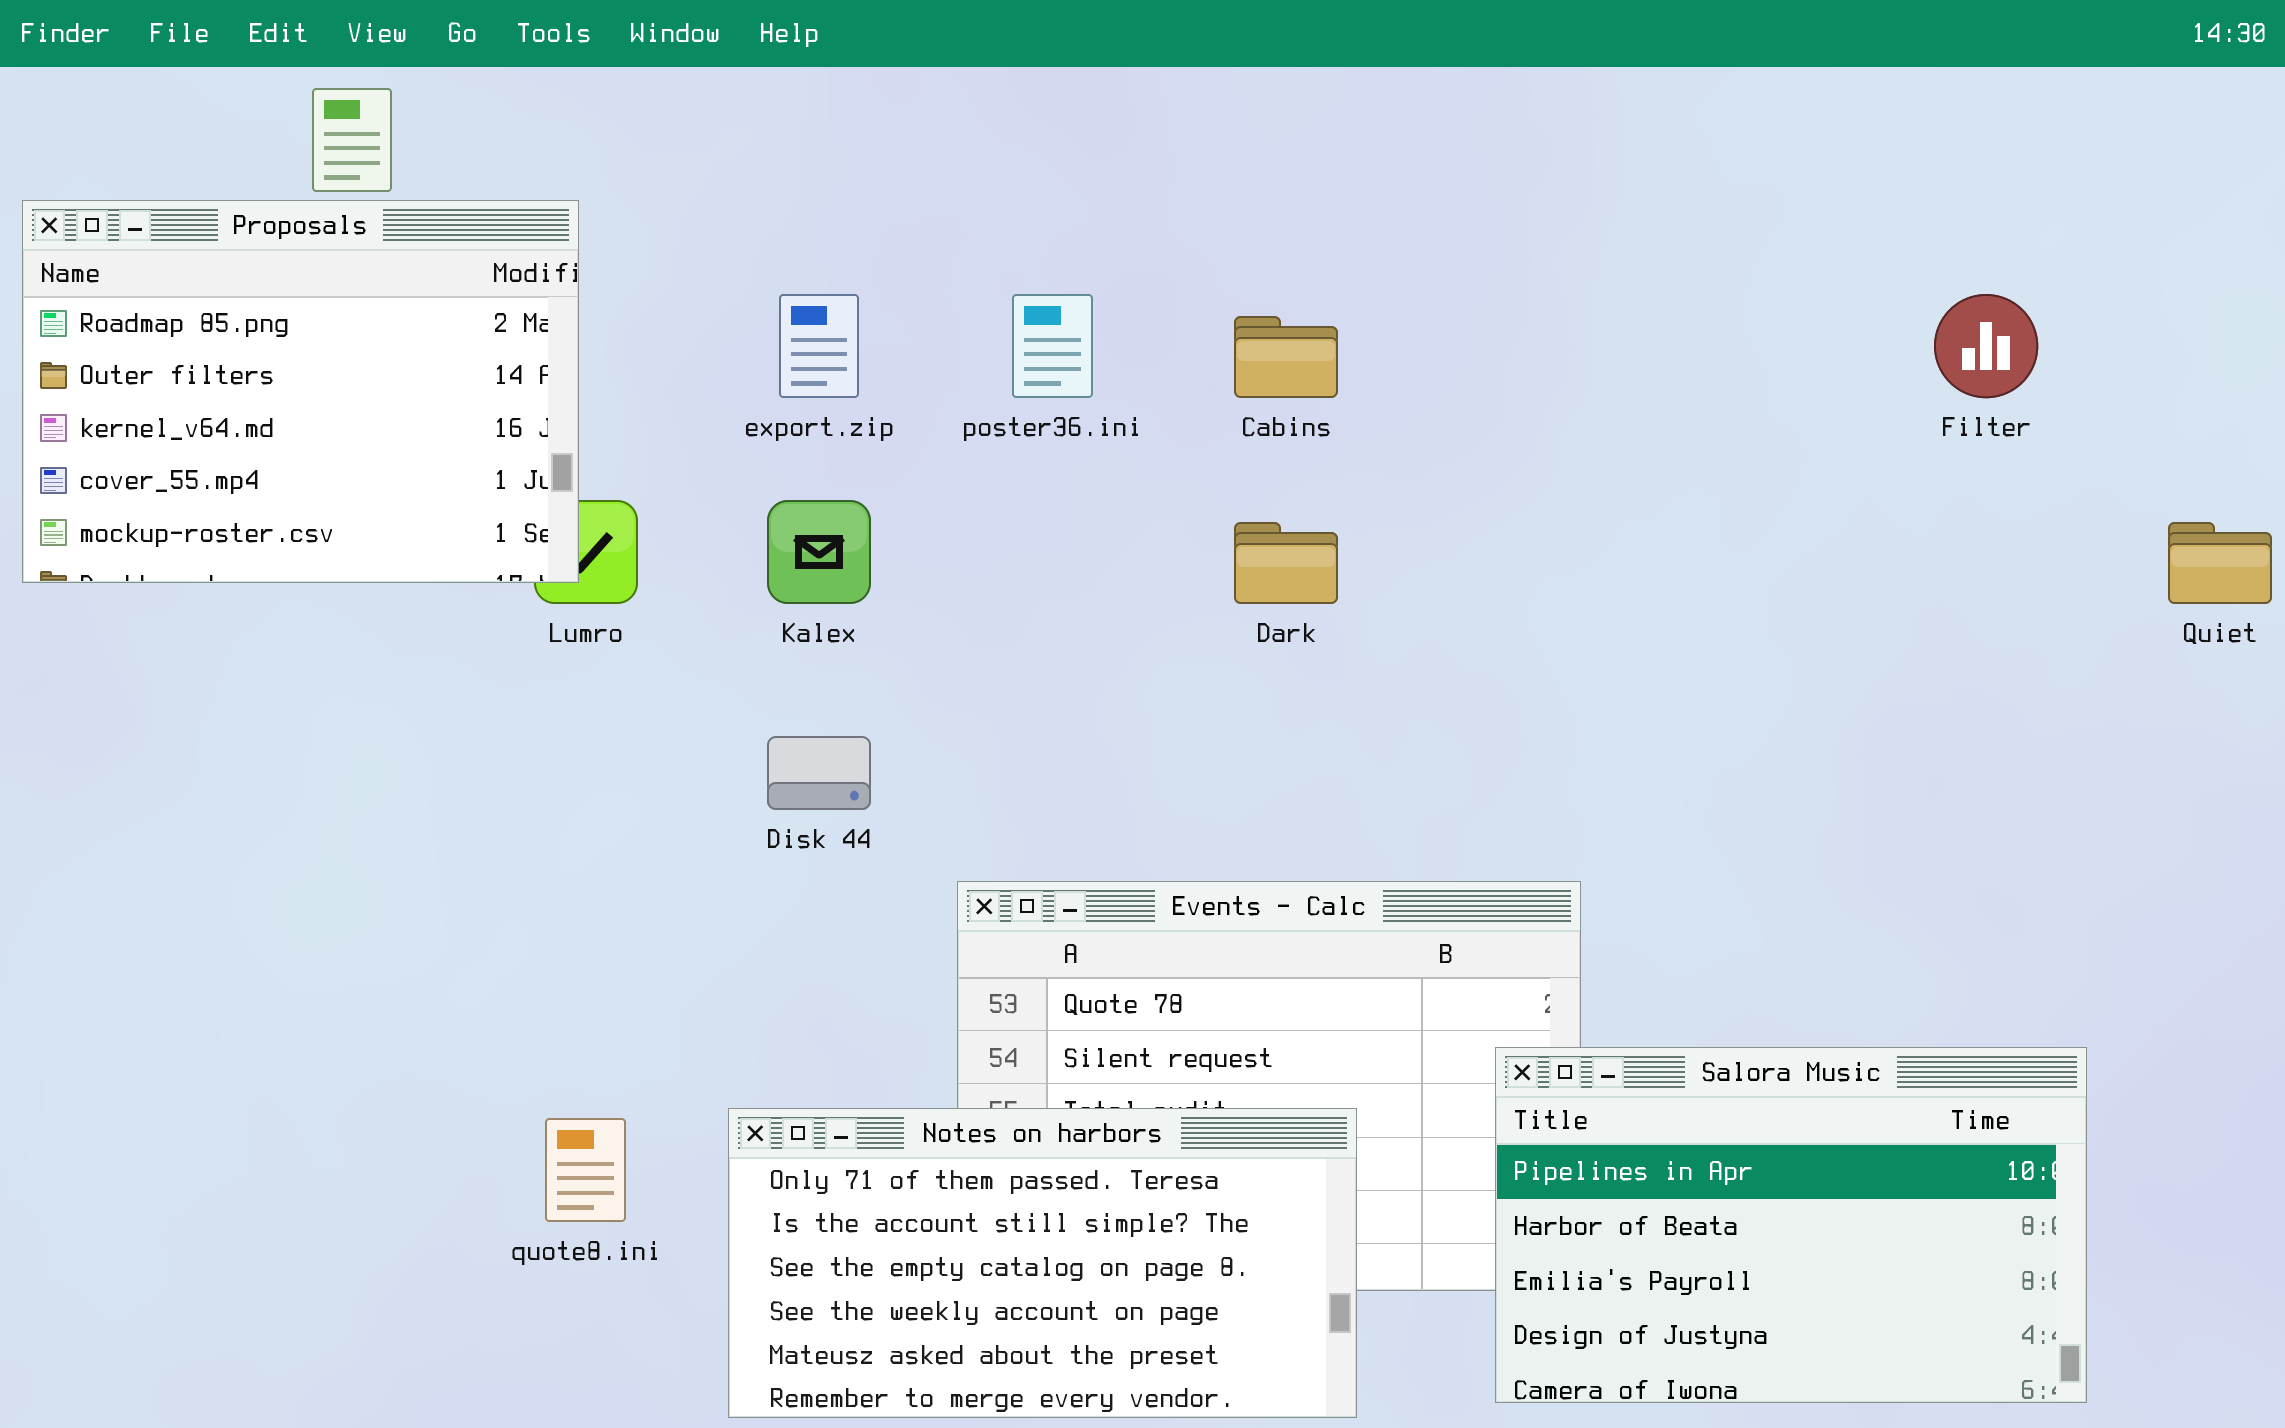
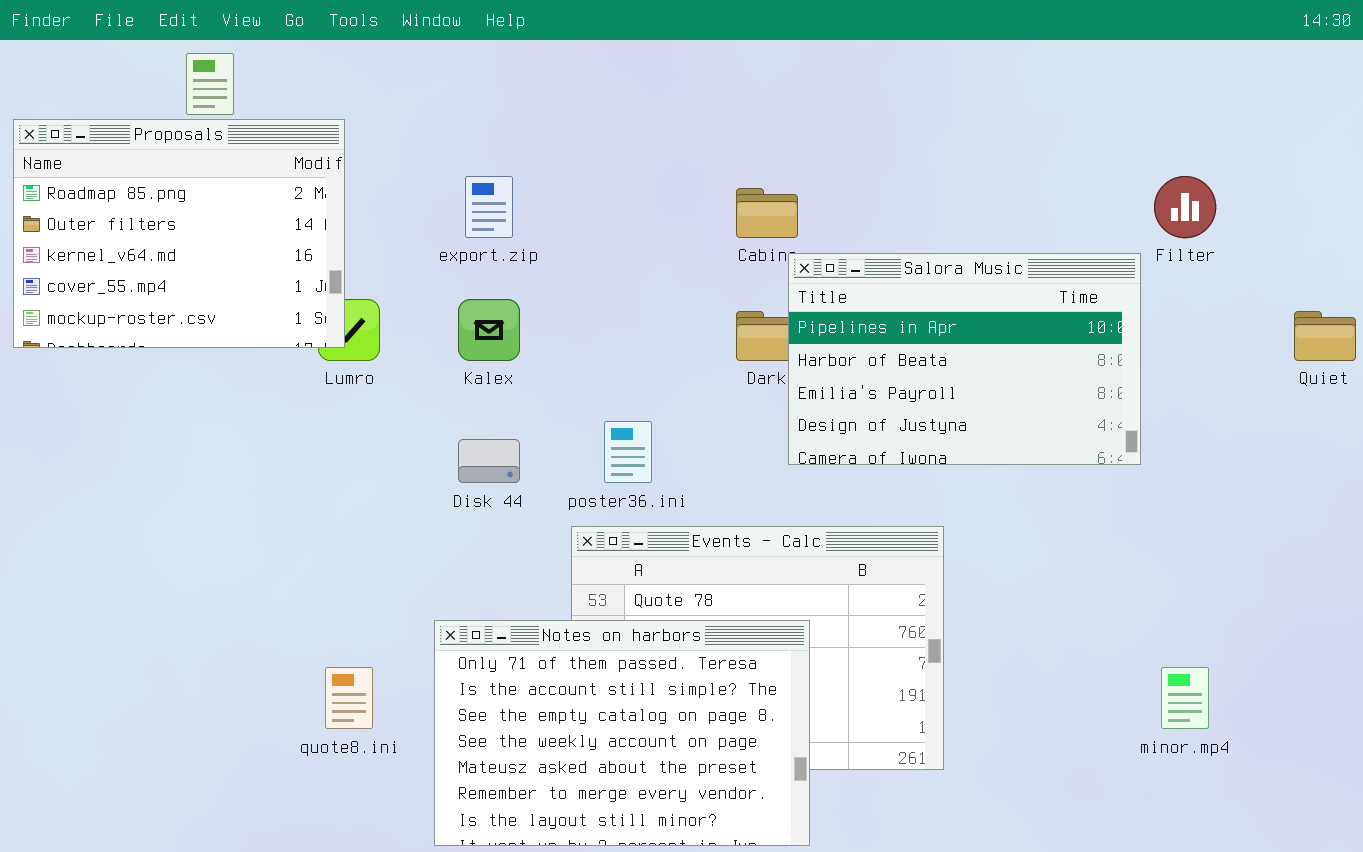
poster36.ini: [1012,294,1093,398] -> [604,421,652,483], moved
Salora Music: [1495,1047,2087,1403] -> [788,253,1141,465], moved
Notes on harbors: [728,1108,1357,1418] -> [434,620,810,846], resized

